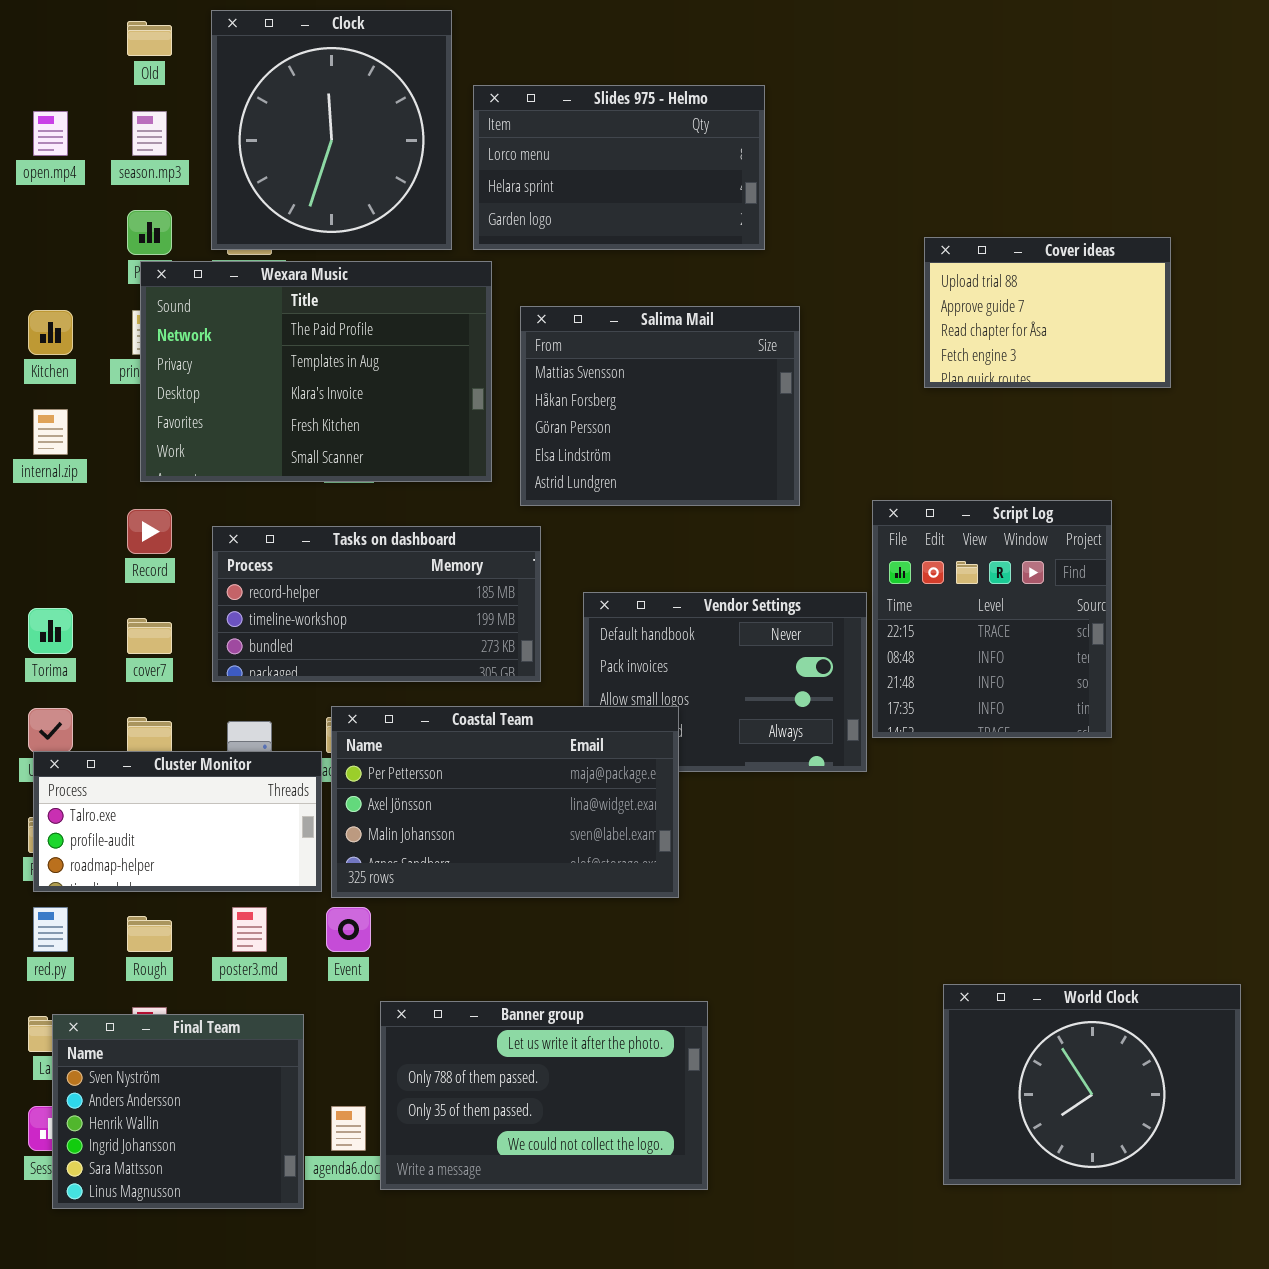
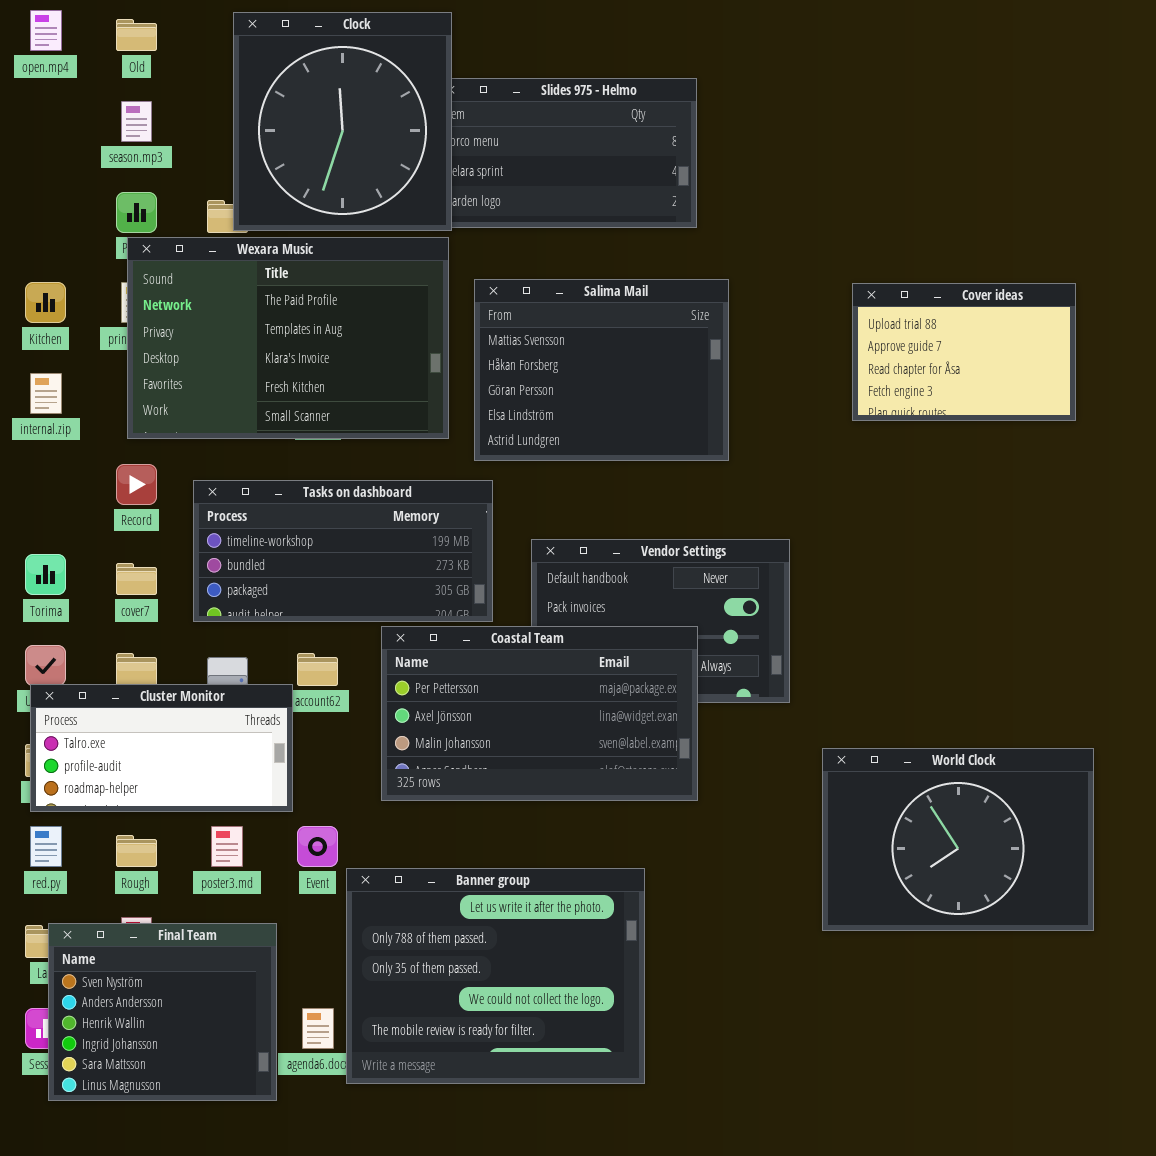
Clock: [211,10,452,250] -> [233,12,452,231], moved
open.mp4: [33,111,68,156] -> [30,10,62,51], moved
Cover ideas: [924,237,1171,388] -> [852,283,1076,421], moved
Script Log: [872,500,1112,738] -> none, closed
Tasks on dashboard: [212,526,541,682] -> [193,480,493,622], scrolled down 1 row
Coastal Team: [331,706,679,898] -> [381,626,698,801], moved
World Clock: [943,984,1241,1185] -> [822,748,1094,931], moved
Banner group: [380,1001,708,1190] -> [346,868,645,1084], resized

